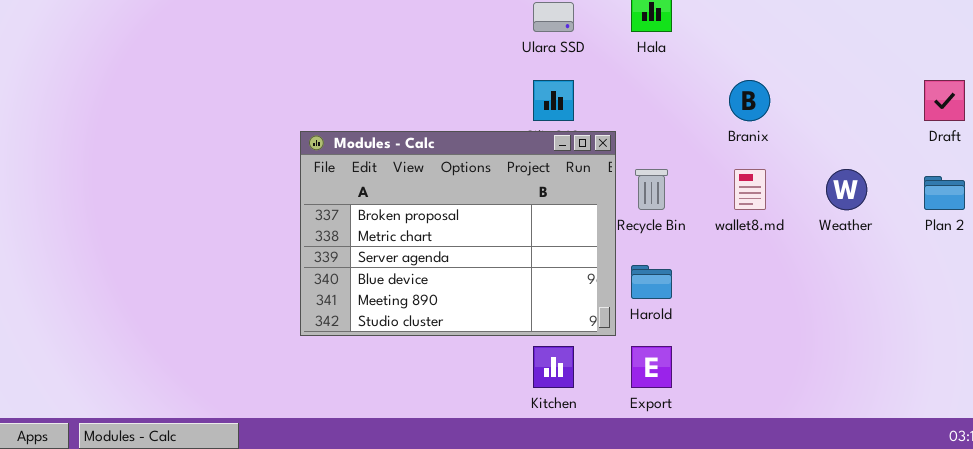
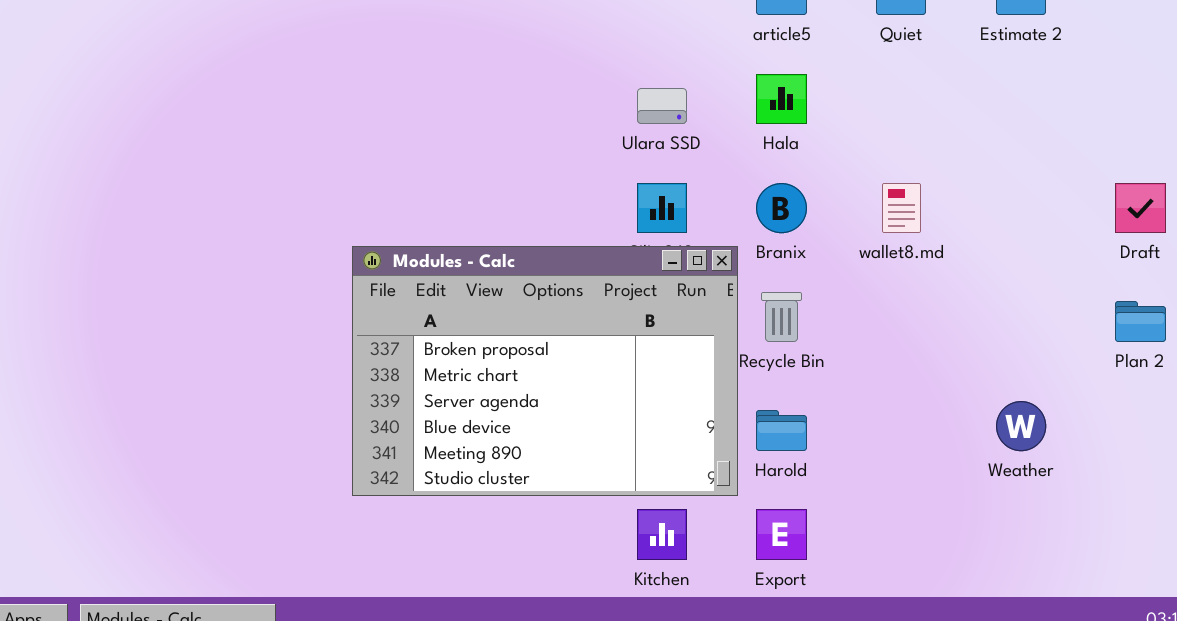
Branix: [729,80,770,121] -> [756,183,807,233], moved
wallet8.md: [734,169,766,210] -> [882,183,921,233], moved
Weather: [826,169,867,210] -> [996,401,1046,451], moved

